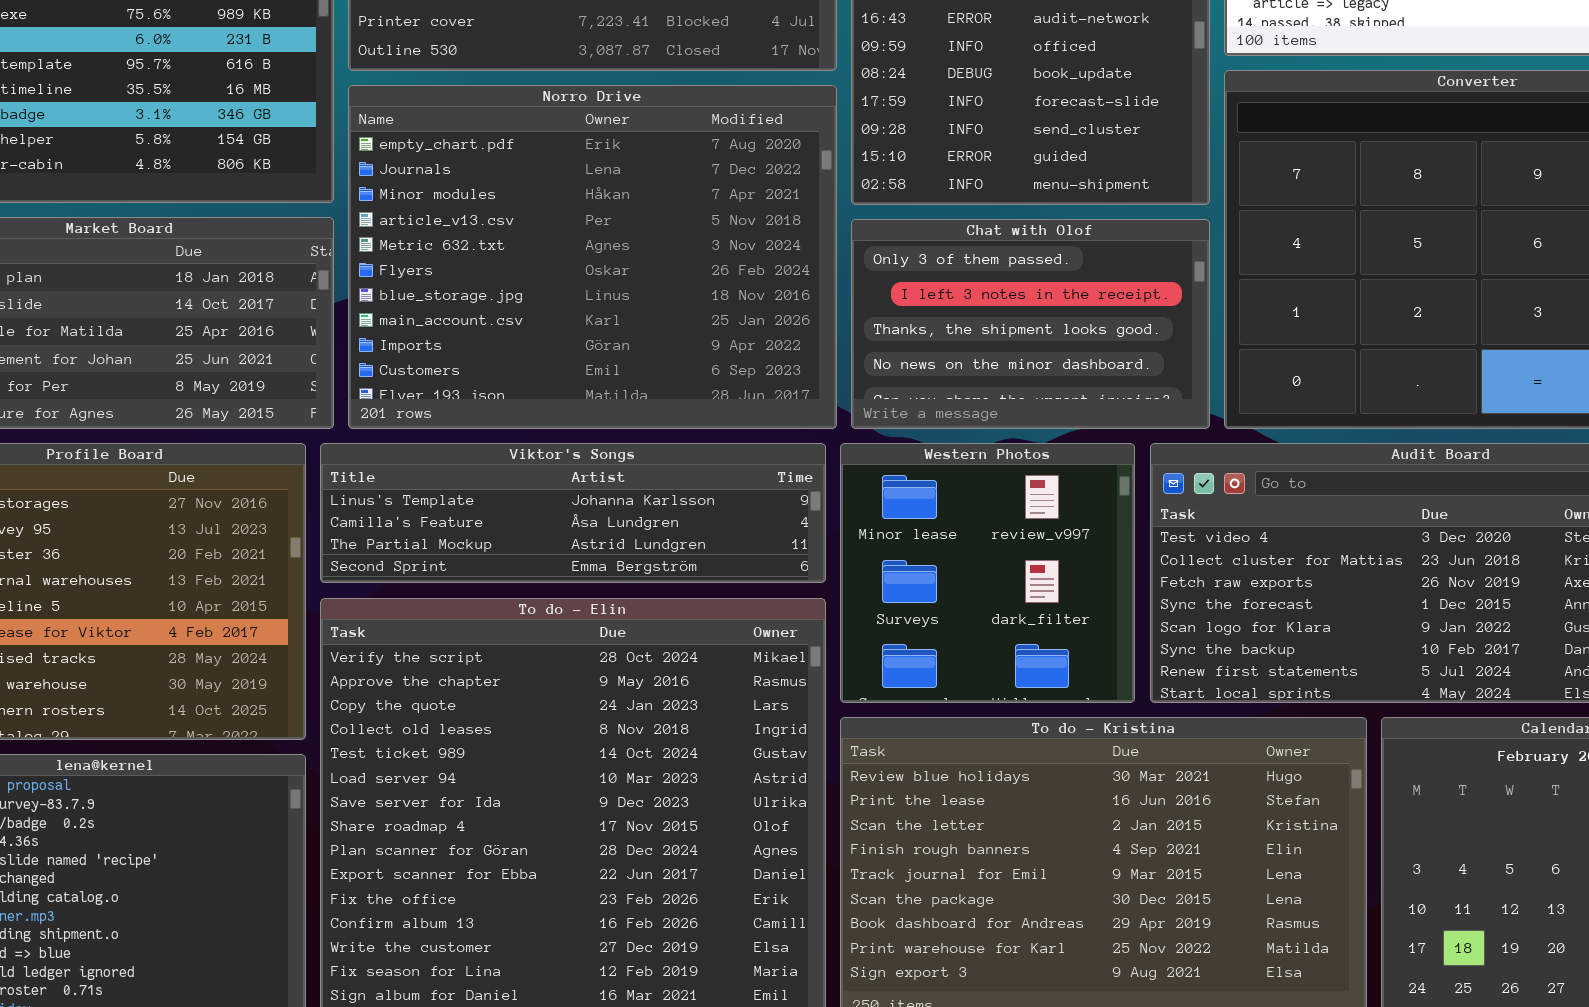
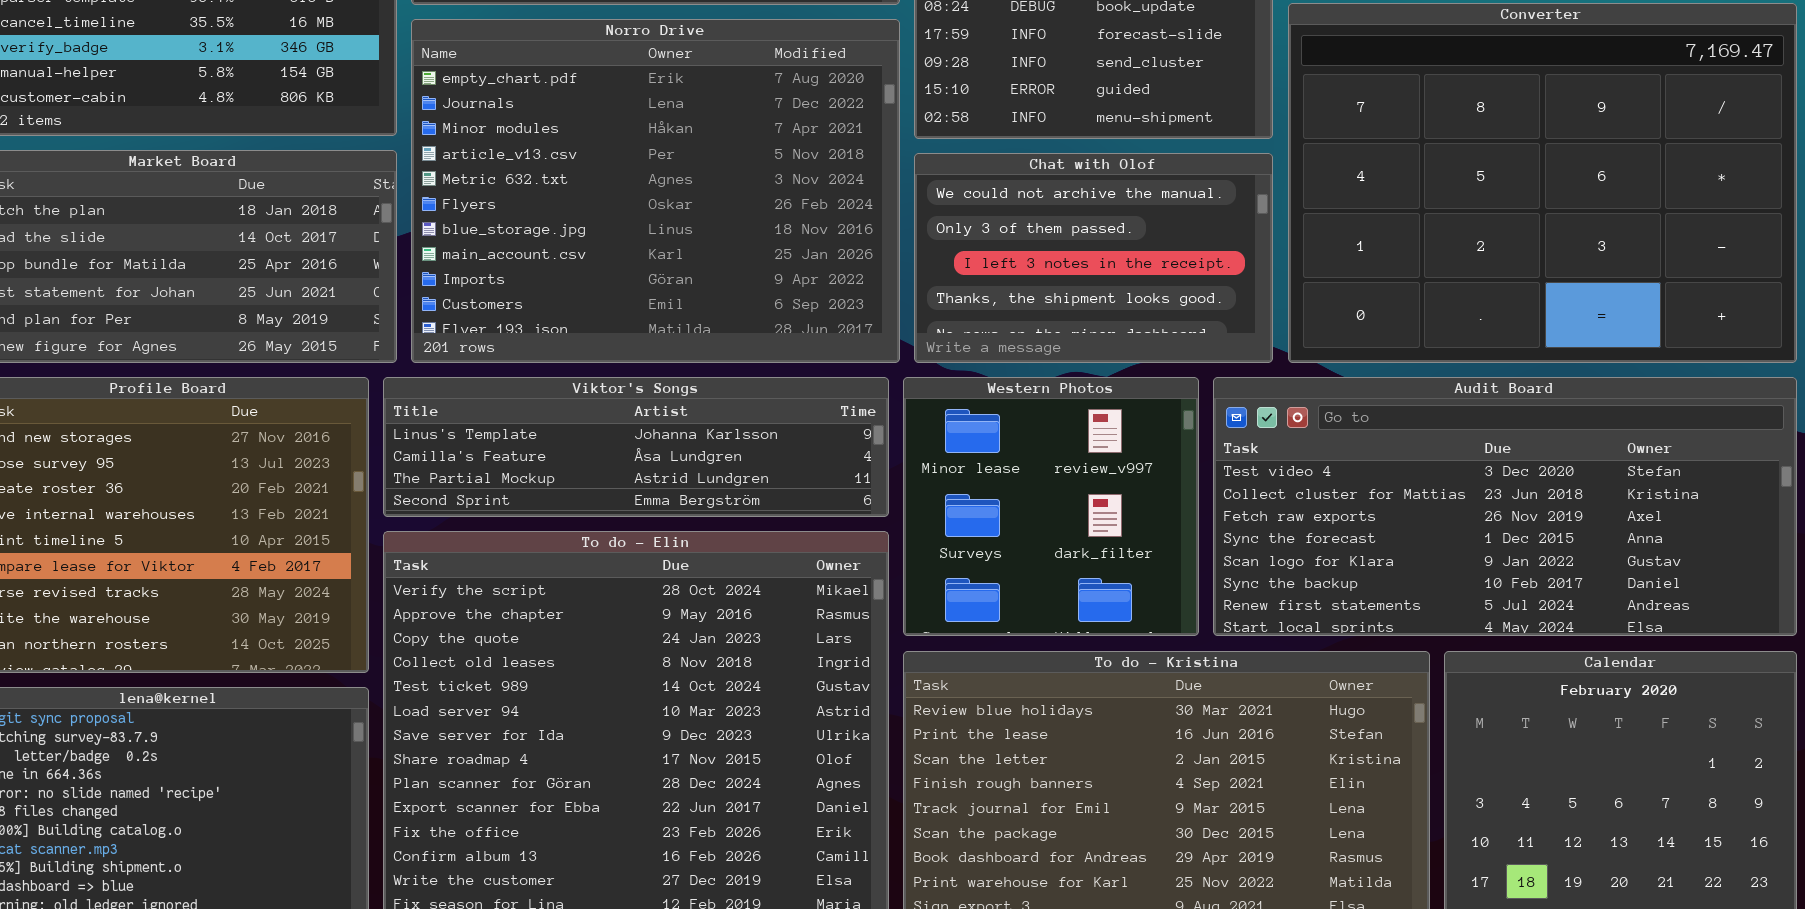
Chat with Olof: [851,219,1210,429] -> [914,153,1273,363], scrolled up 1 row

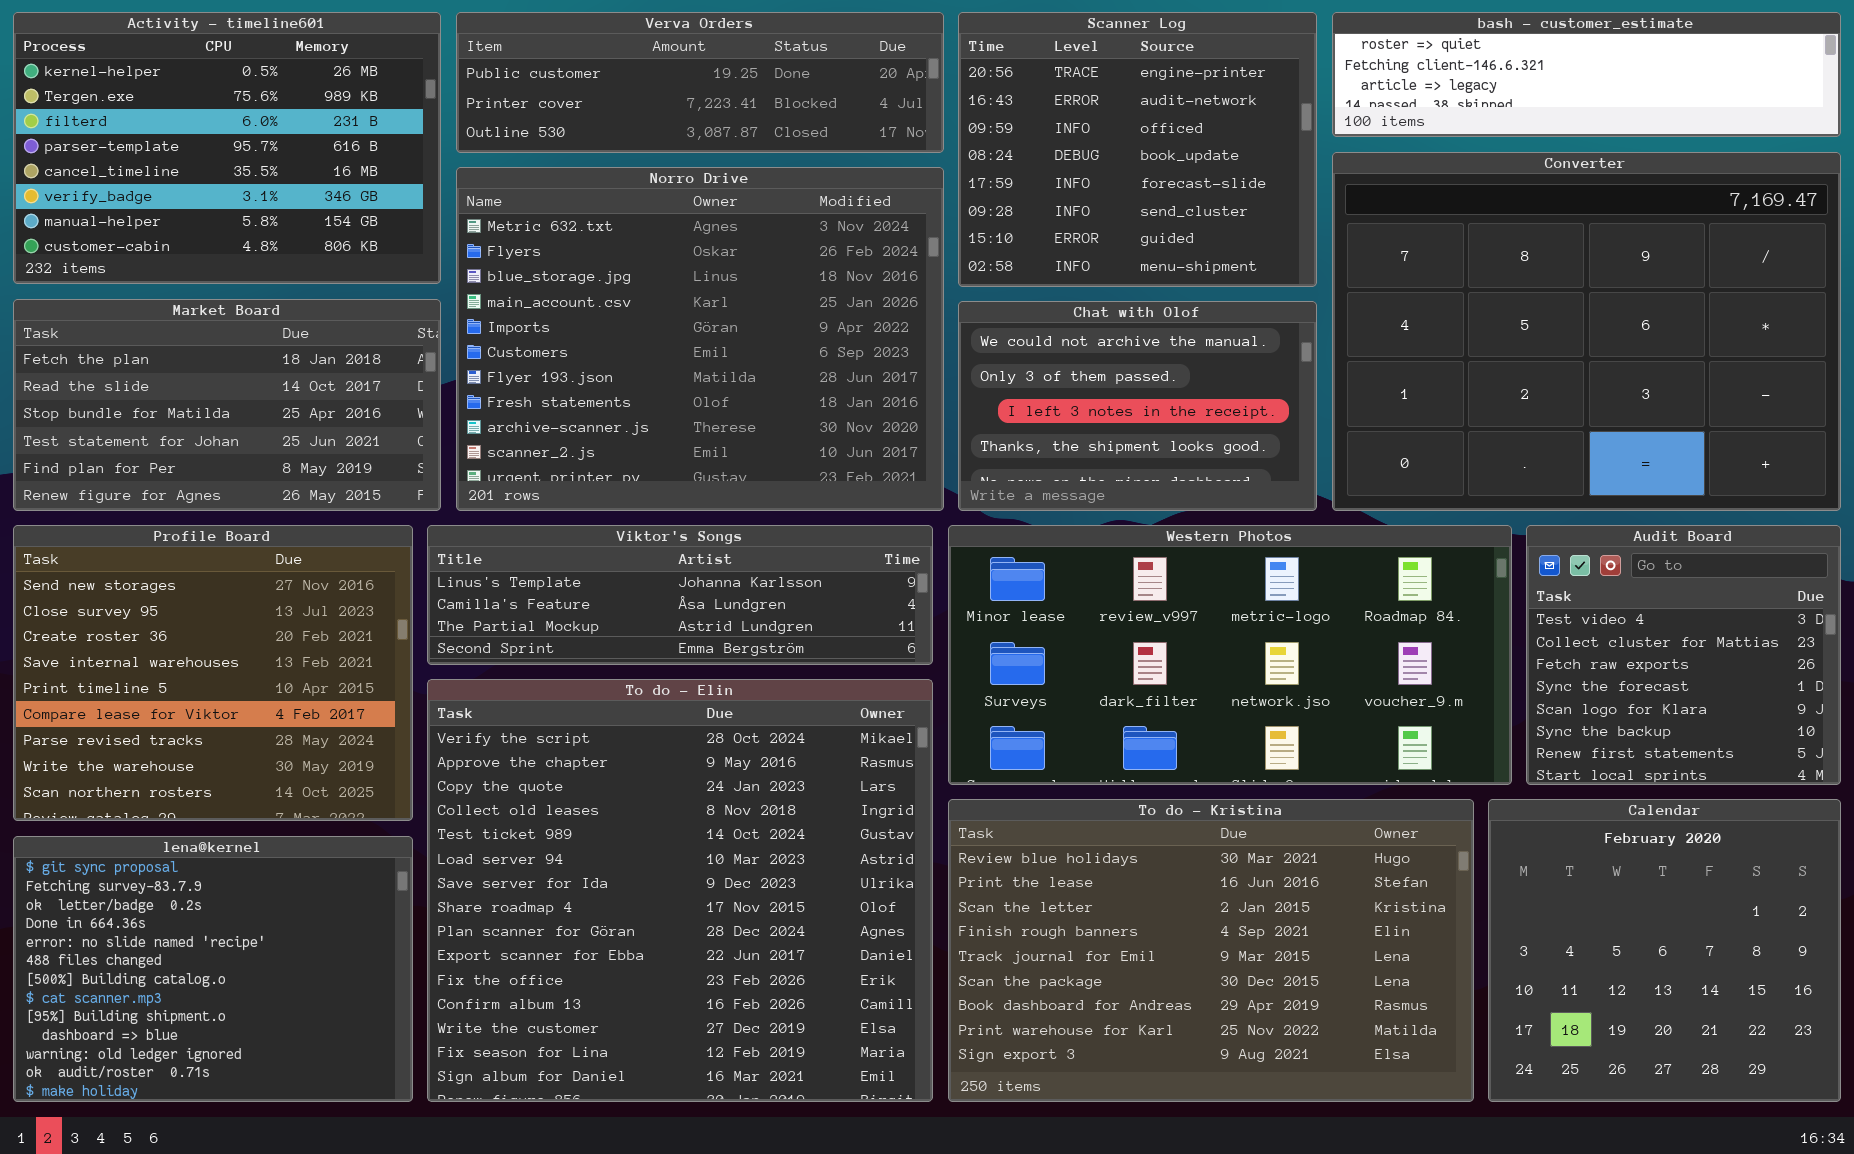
Norro Drive: [411,19,900,363] -> [456,167,944,511], scrolled down 4 rows
Western Photos: [903,377,1199,636] -> [948,525,1512,785], resized
Audit Board: [1213,377,1797,636] -> [1526,525,1841,785], resized

